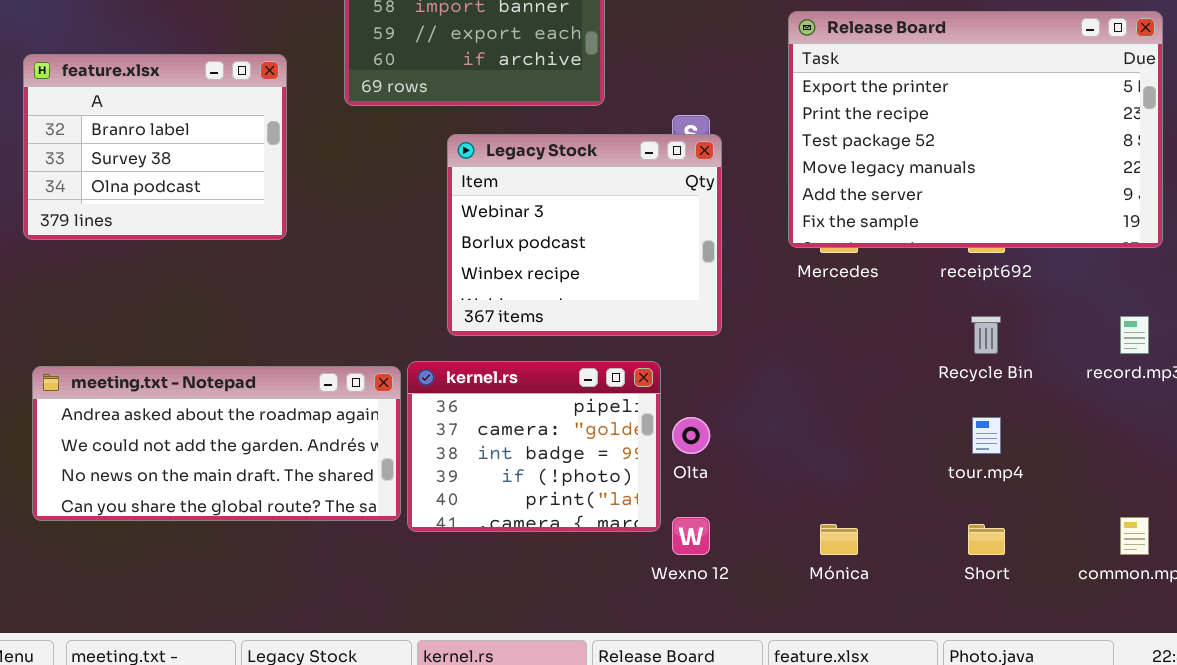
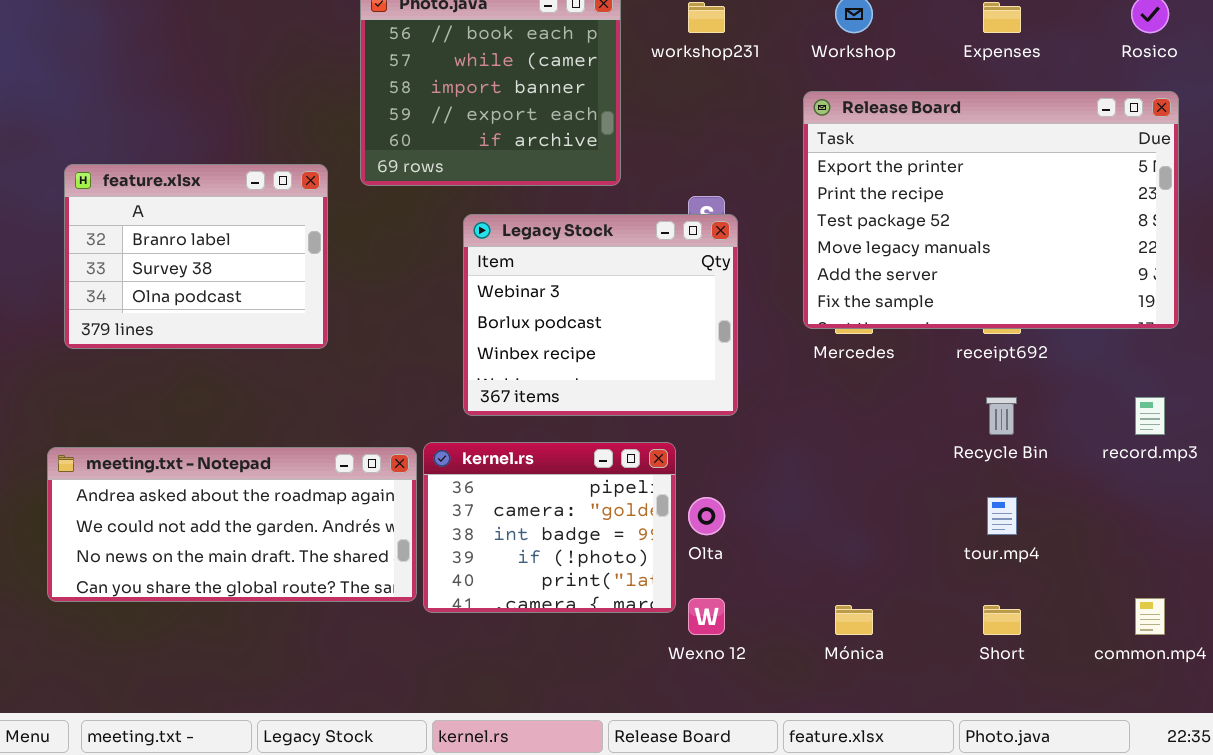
feature.xlsx: [23,54,287,240] -> [64,164,328,349], moved

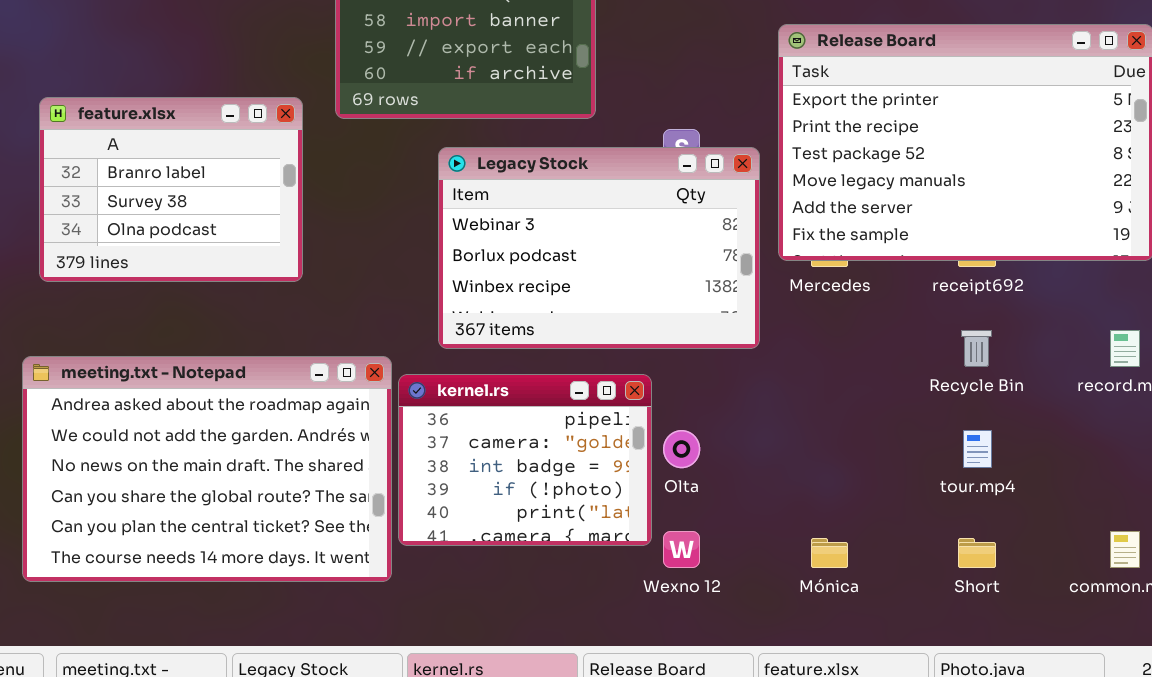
Legacy Stock: [463,214,738,416] -> [438,147,760,349], resized
meeting.txt - Notepad: [47,447,417,602] -> [22,356,392,582], moved, resized

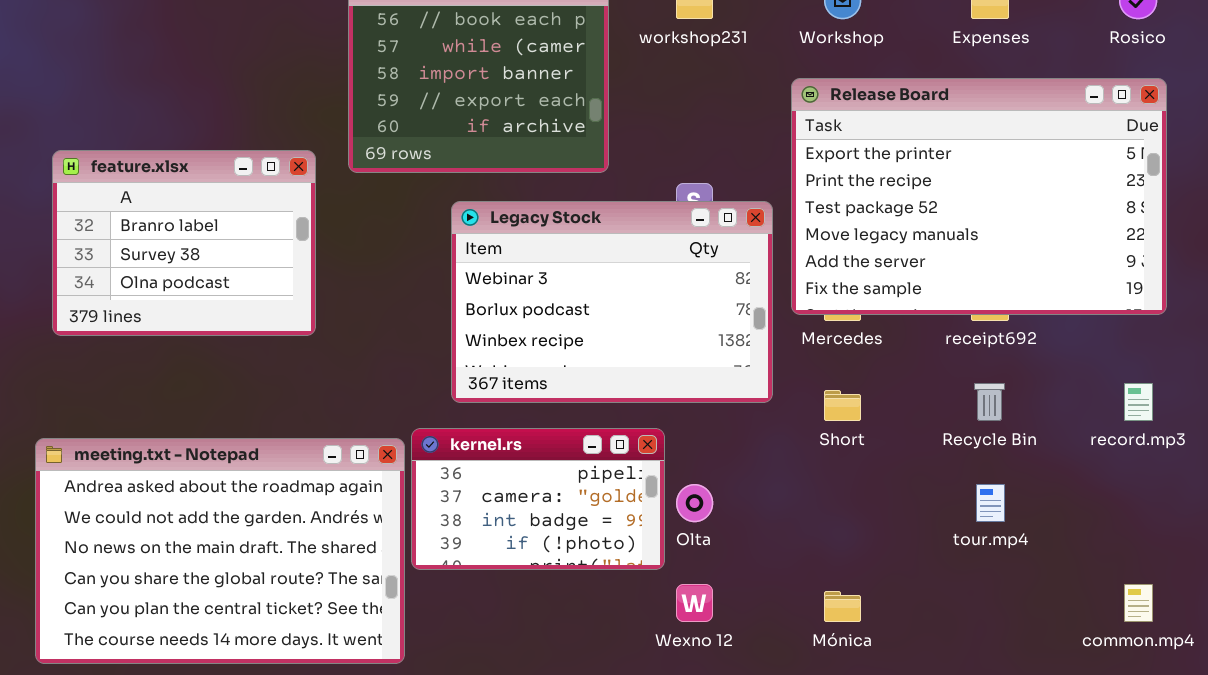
meeting.txt - Notepad: [22,356,392,582] -> [35,438,405,664], moved
kernel.rs: [398,374,652,546] -> [411,428,665,570], resized
Short: [958,538,996,568] -> [824,390,861,421], moved

